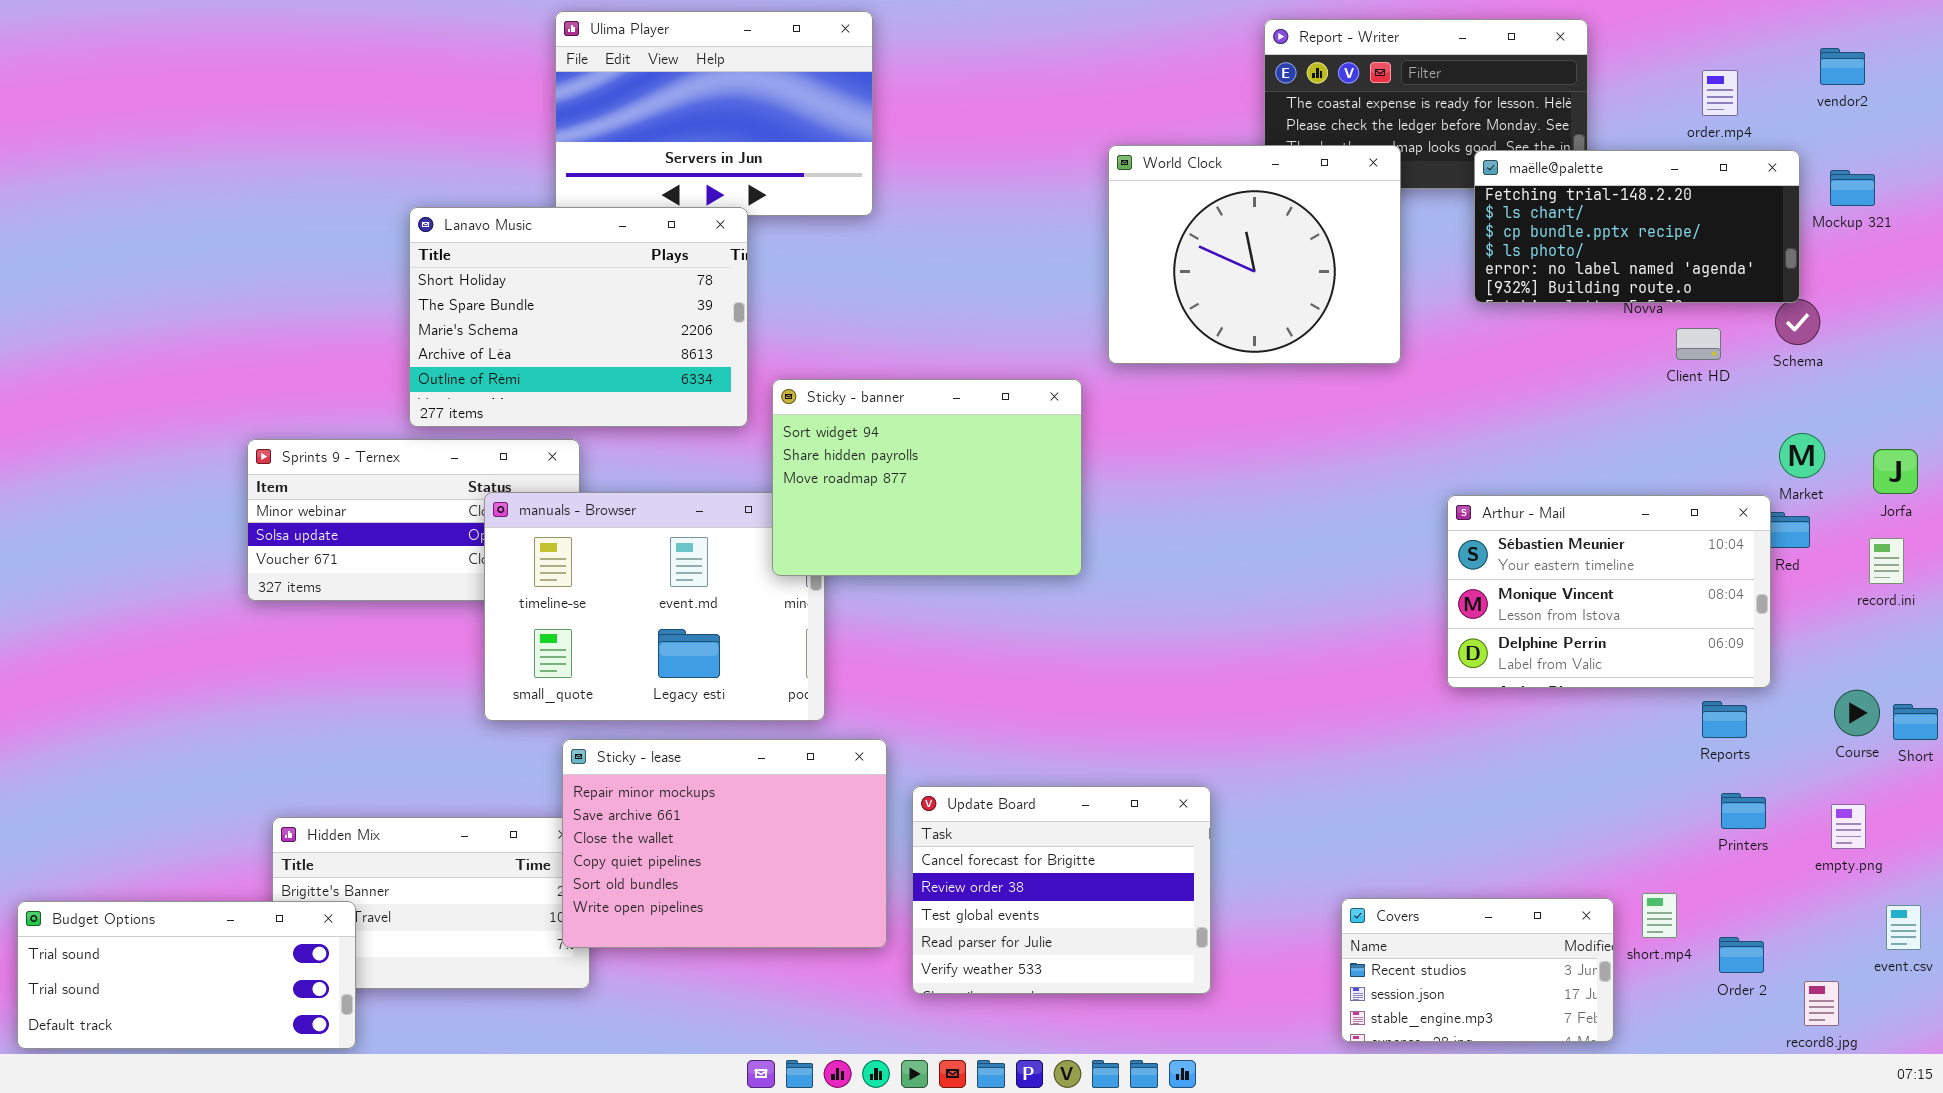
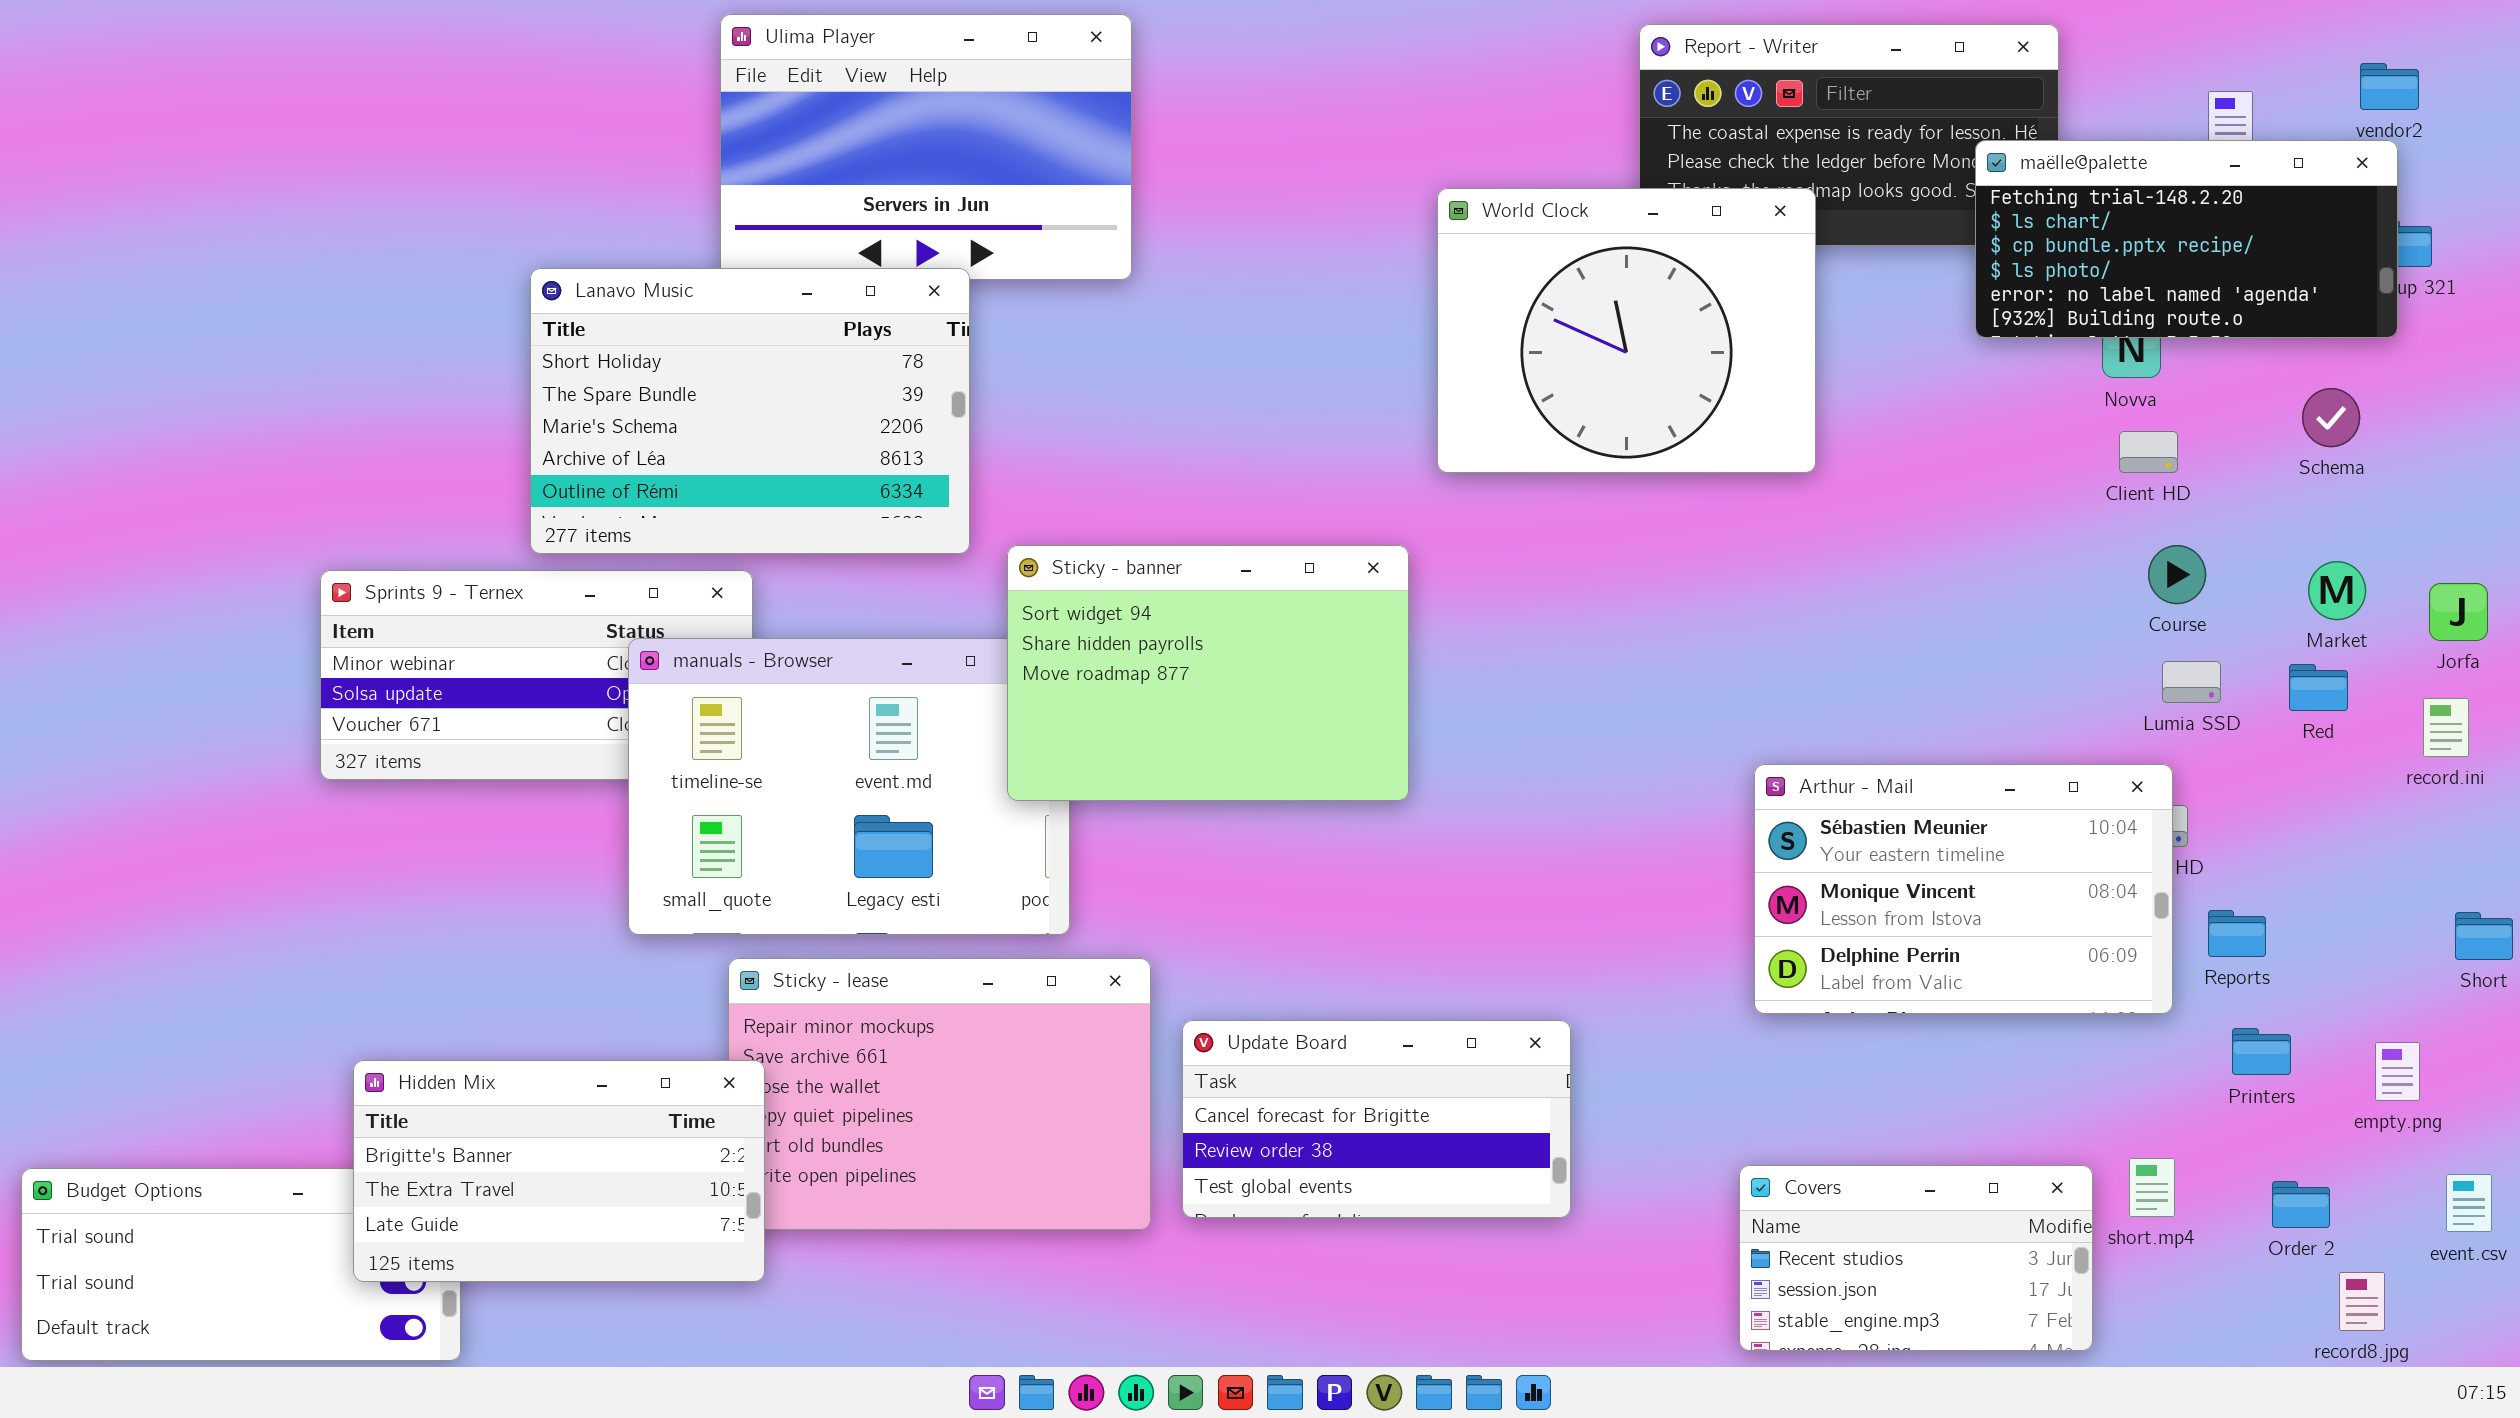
maëlle@palette: [1474,150,1800,303] -> [1975,140,2398,338], moved
Client HD: [1676,328,1721,360] -> [2119,431,2178,473], moved
Sticky - banner: [772,379,1082,576] -> [1007,545,1409,801], moved
Arthur - Mail: [1447,495,1771,688] -> [1754,764,2173,1014], moved
Course: [1834,690,1880,736] -> [2148,545,2206,604], moved
Update Board: [912,786,1211,994] -> [1182,1020,1571,1218], resized
Hidden Mix: [272,817,590,989] -> [353,1060,765,1282], raised
Order 2: [1719,937,1764,973] -> [2272,1181,2330,1228], moved

